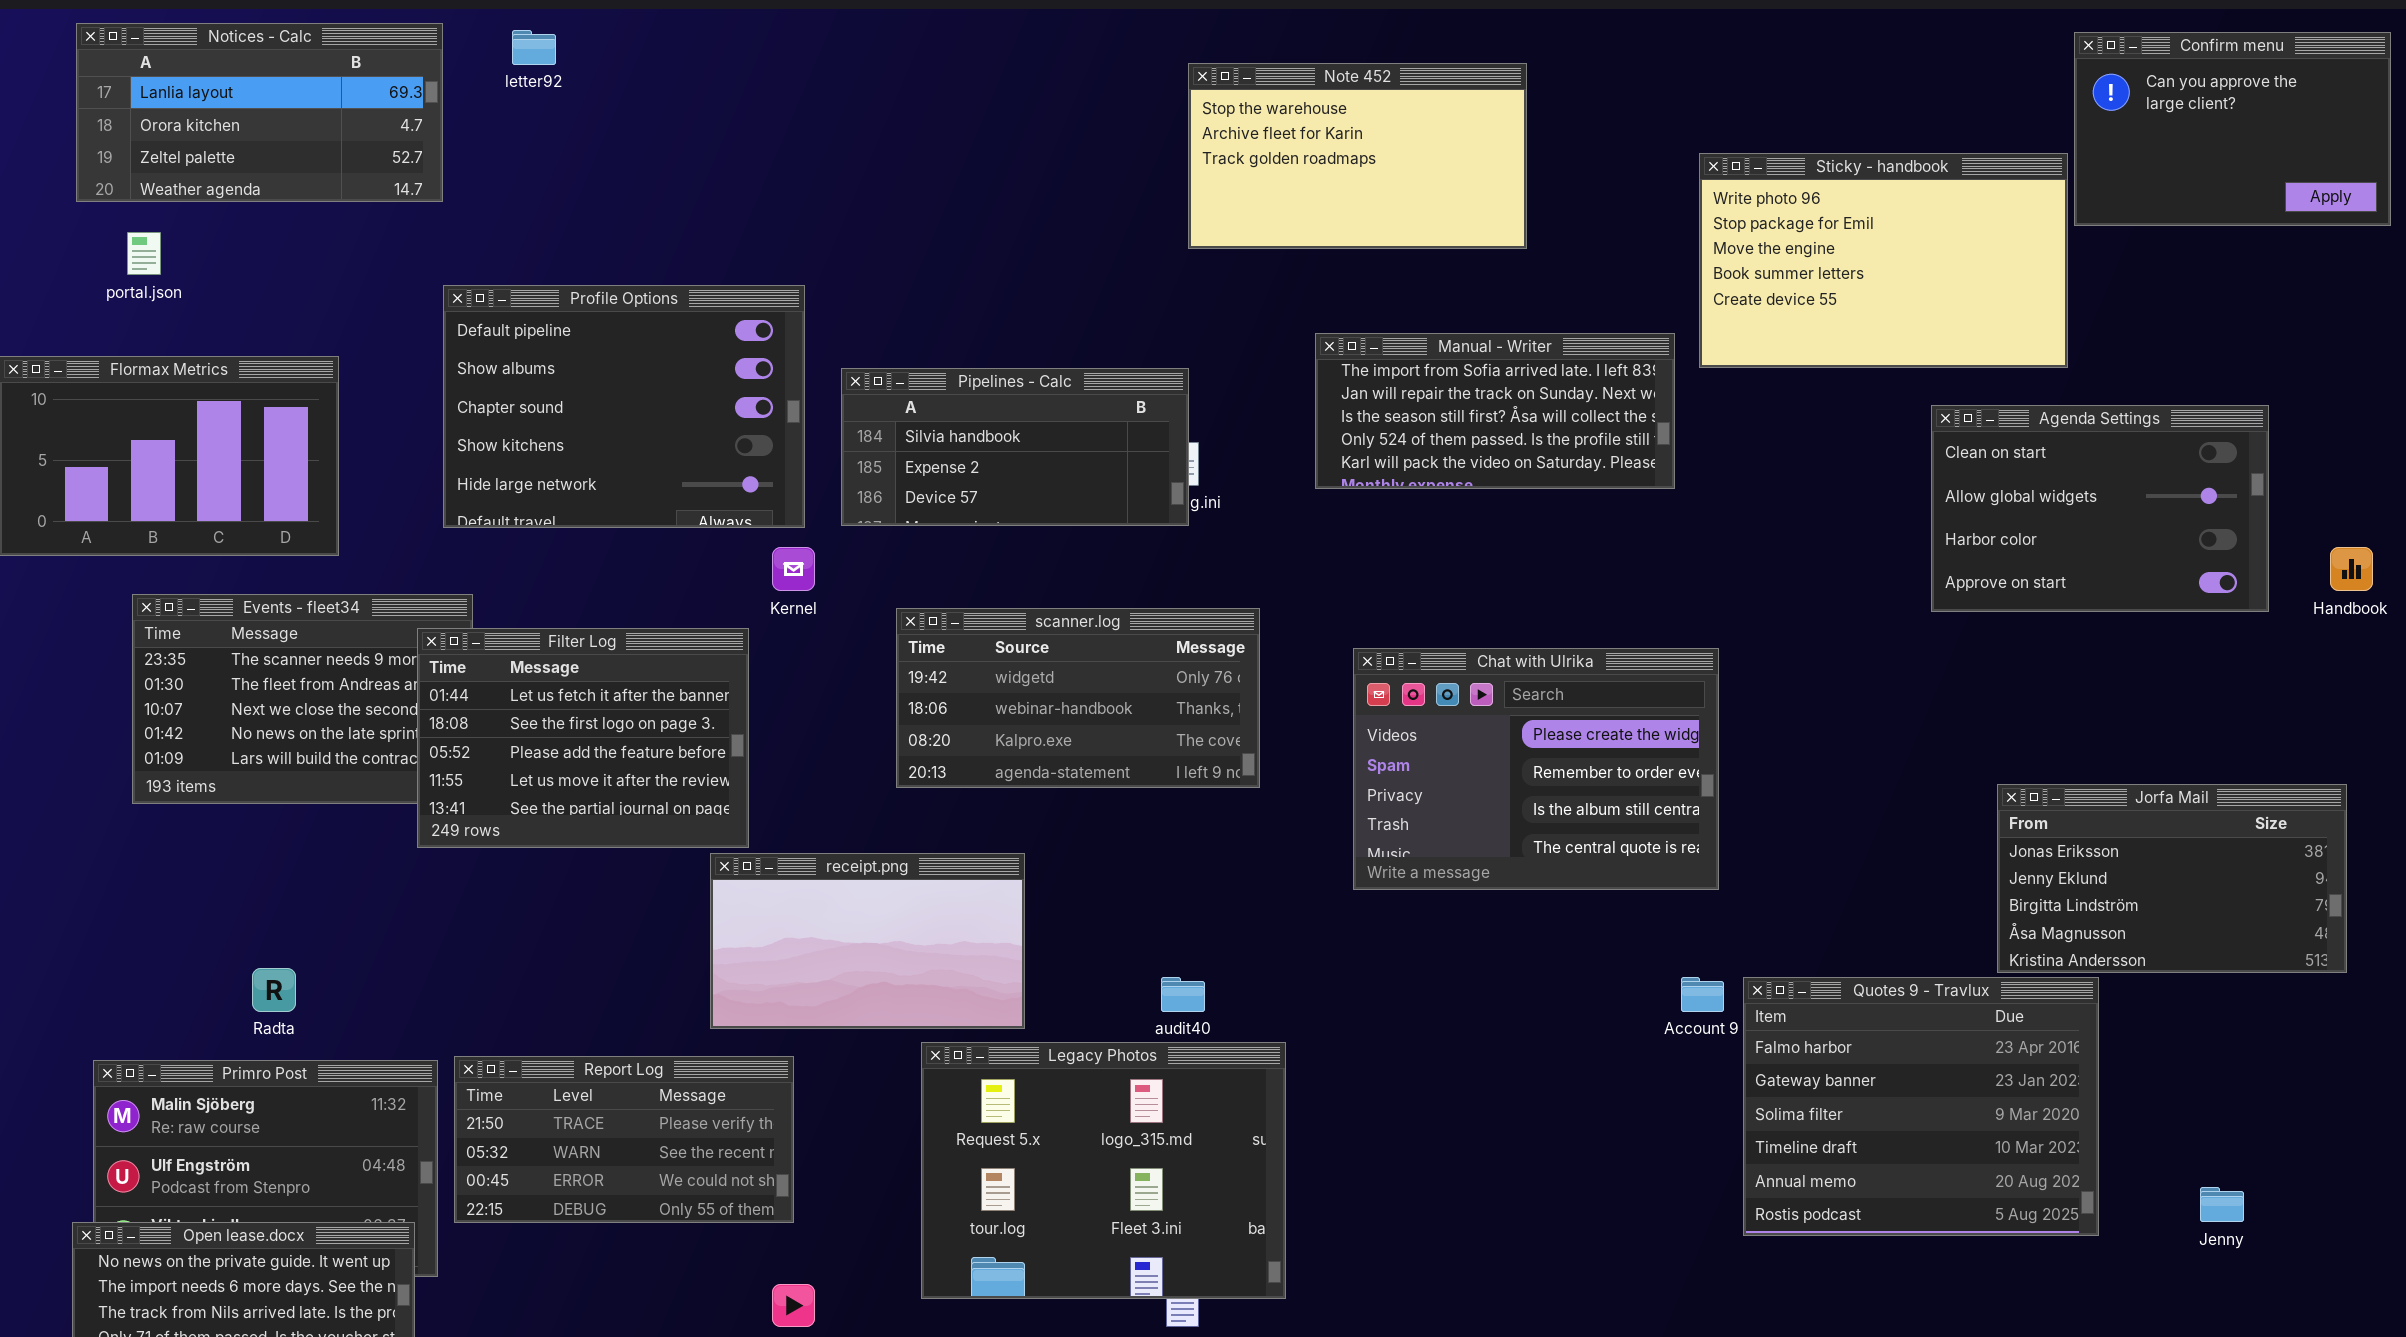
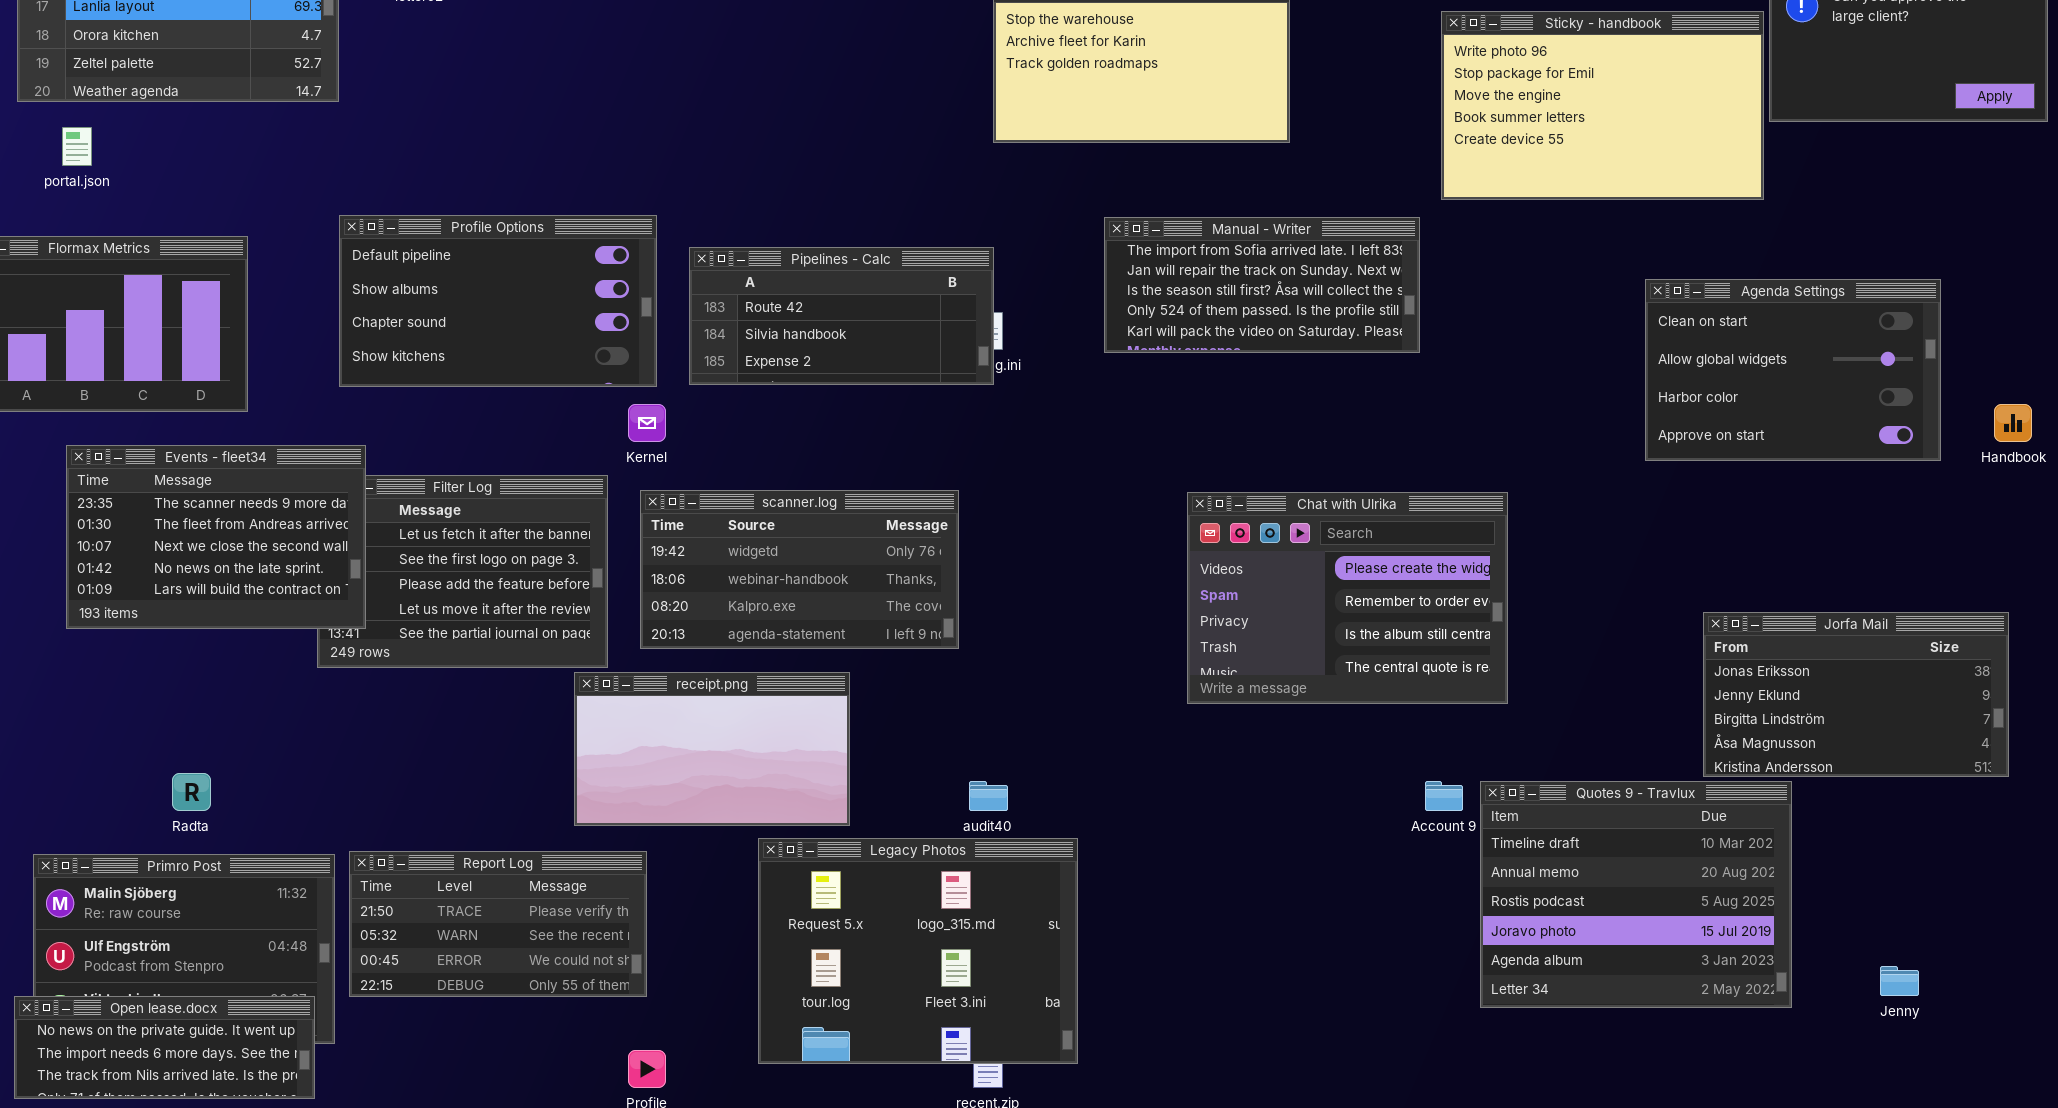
Sticky - handbook: [1699,153,2068,368] -> [1441,11,1764,200], moved
Profile Options: [443,285,805,528] -> [339,215,657,387], resized
Pipelines - Calc: [841,368,1189,526] -> [689,247,994,385], scrolled up 1 row
Events - fleet34: [132,594,473,804] -> [66,445,366,629], raised
scanner.log: [896,608,1260,788] -> [640,490,959,649], moved
Chat with Ulrika: [1353,648,1719,890] -> [1187,492,1508,704], moved
Quotes 9 - Travlux: [1743,977,2099,1236] -> [1480,781,1792,1008], scrolled down 3 rows

